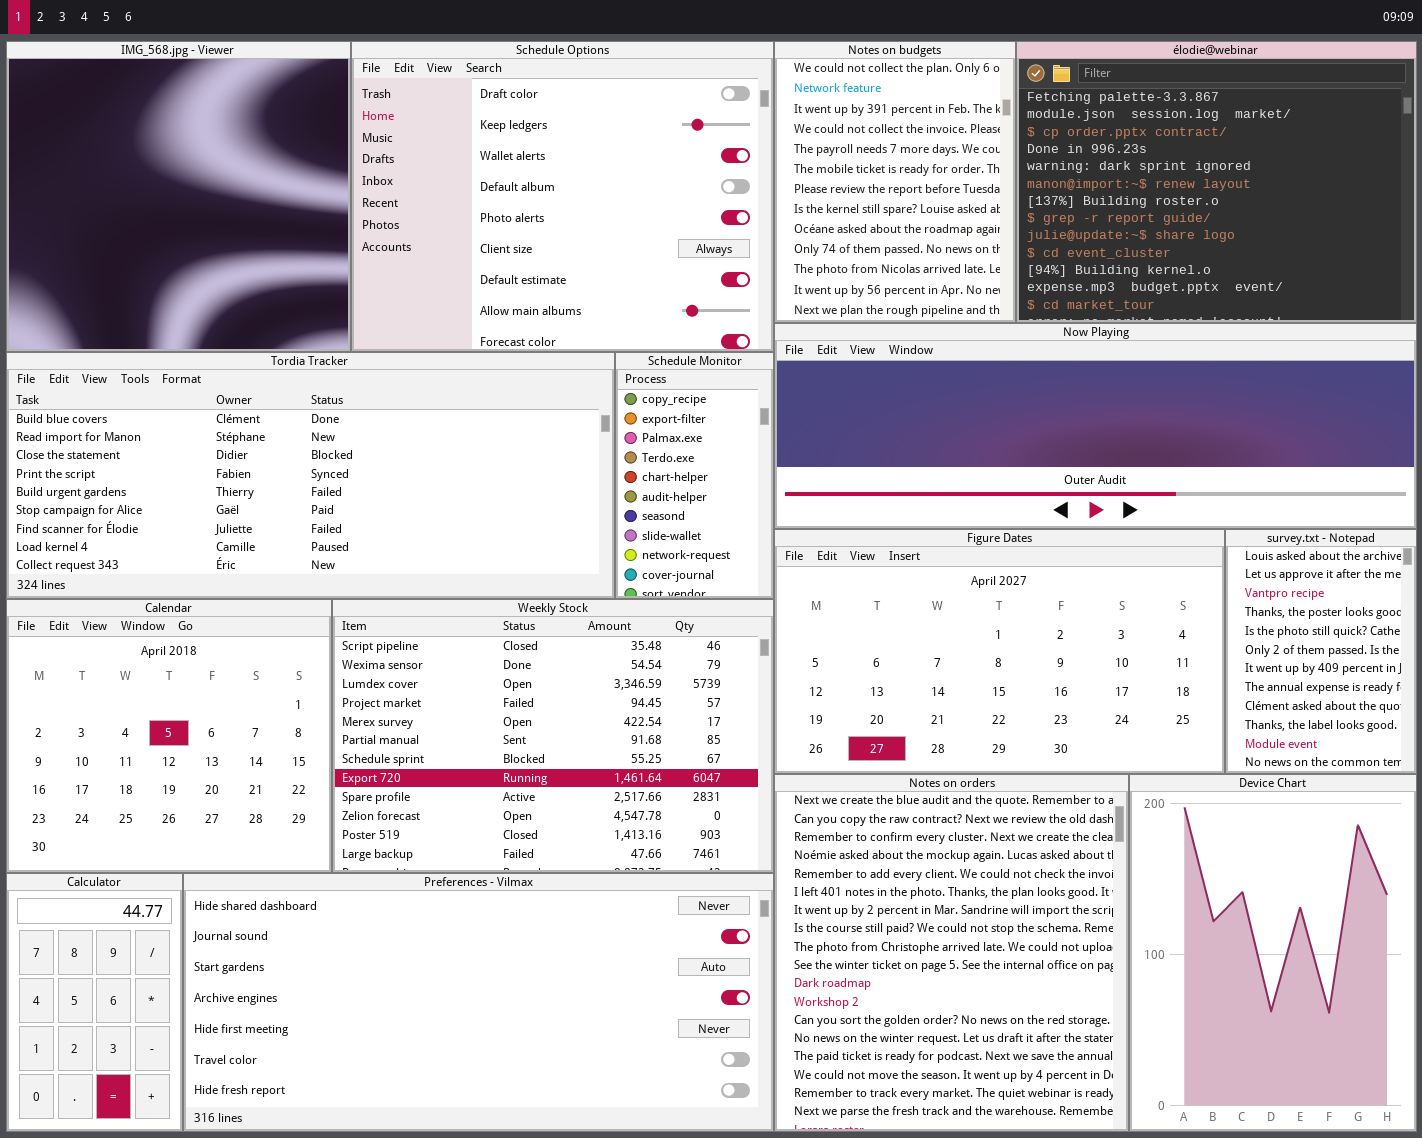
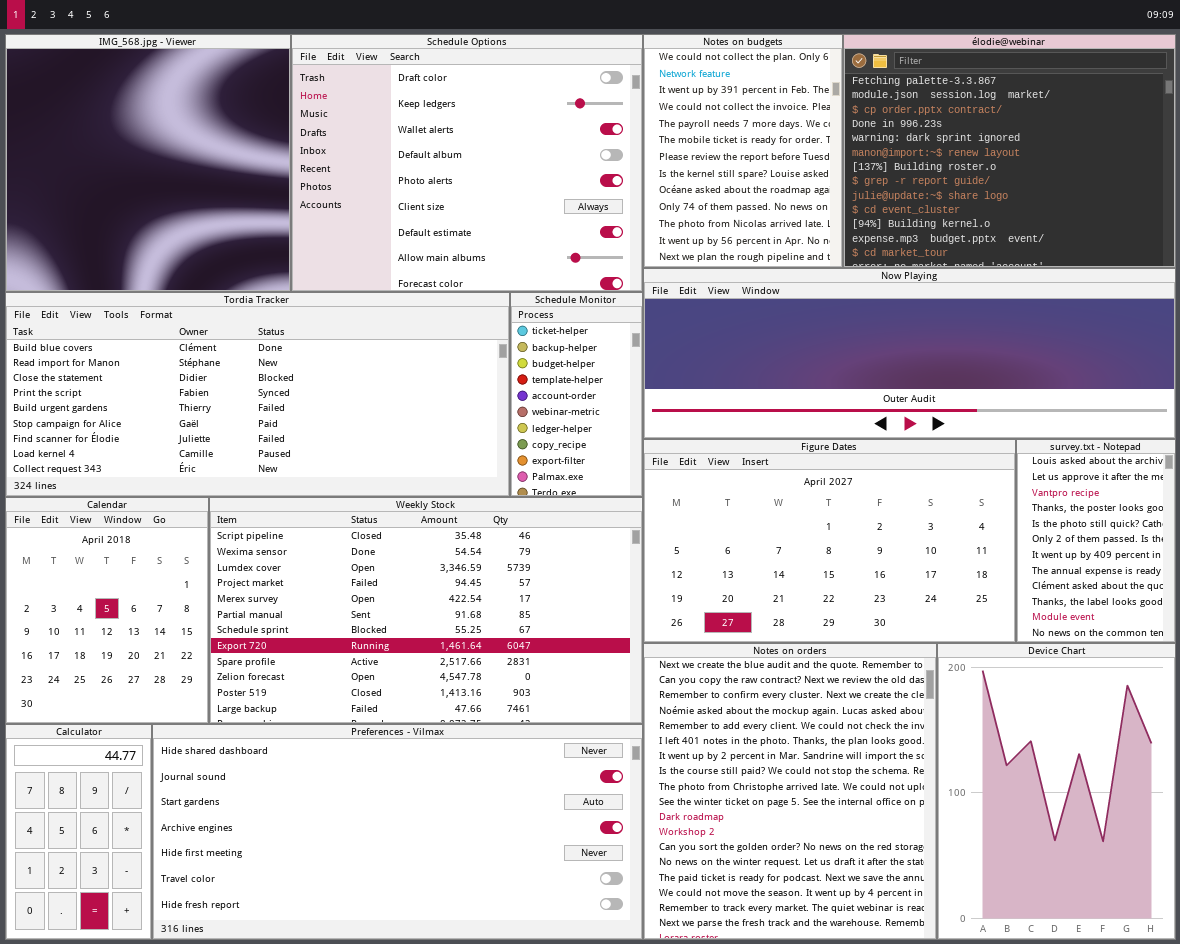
Schedule Monitor: [615,352,774,599] -> [510,292,643,497], scrolled up 7 rows
Calendar: [6,599,332,873] -> [5,497,209,724], resized
Weekly Stock: [332,599,774,873] -> [209,497,643,724], resized

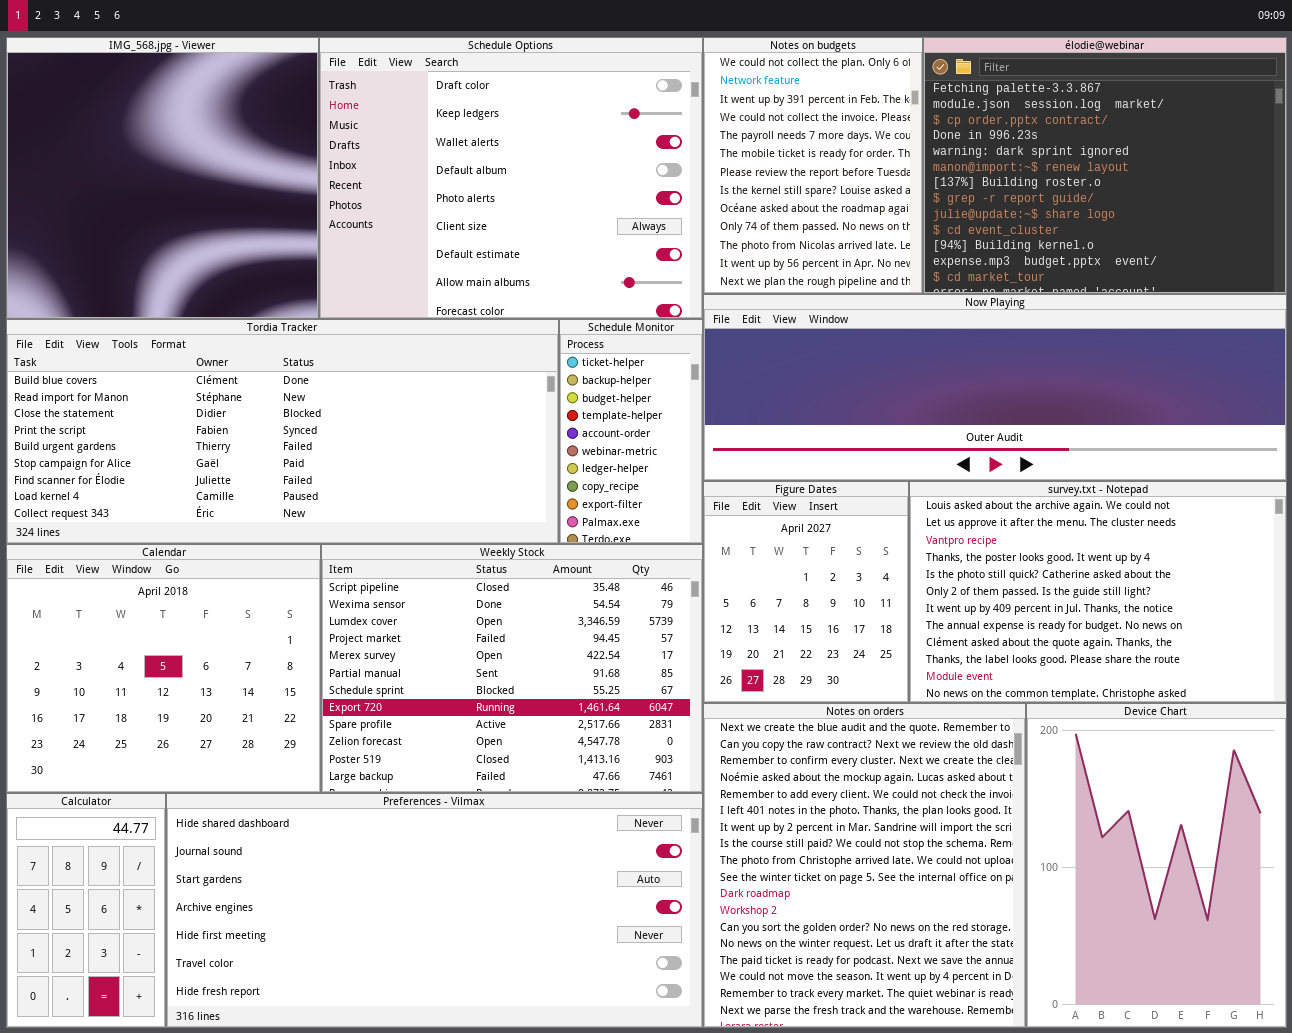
Figure Dates: [643,439,1016,643] -> [703,481,909,703], resized
survey.txt - Notepad: [1016,439,1176,643] -> [909,481,1287,703], resized
Calendar: [5,497,209,724] -> [6,544,321,793], resized
Weekly Stock: [209,497,643,724] -> [321,544,703,793], resized

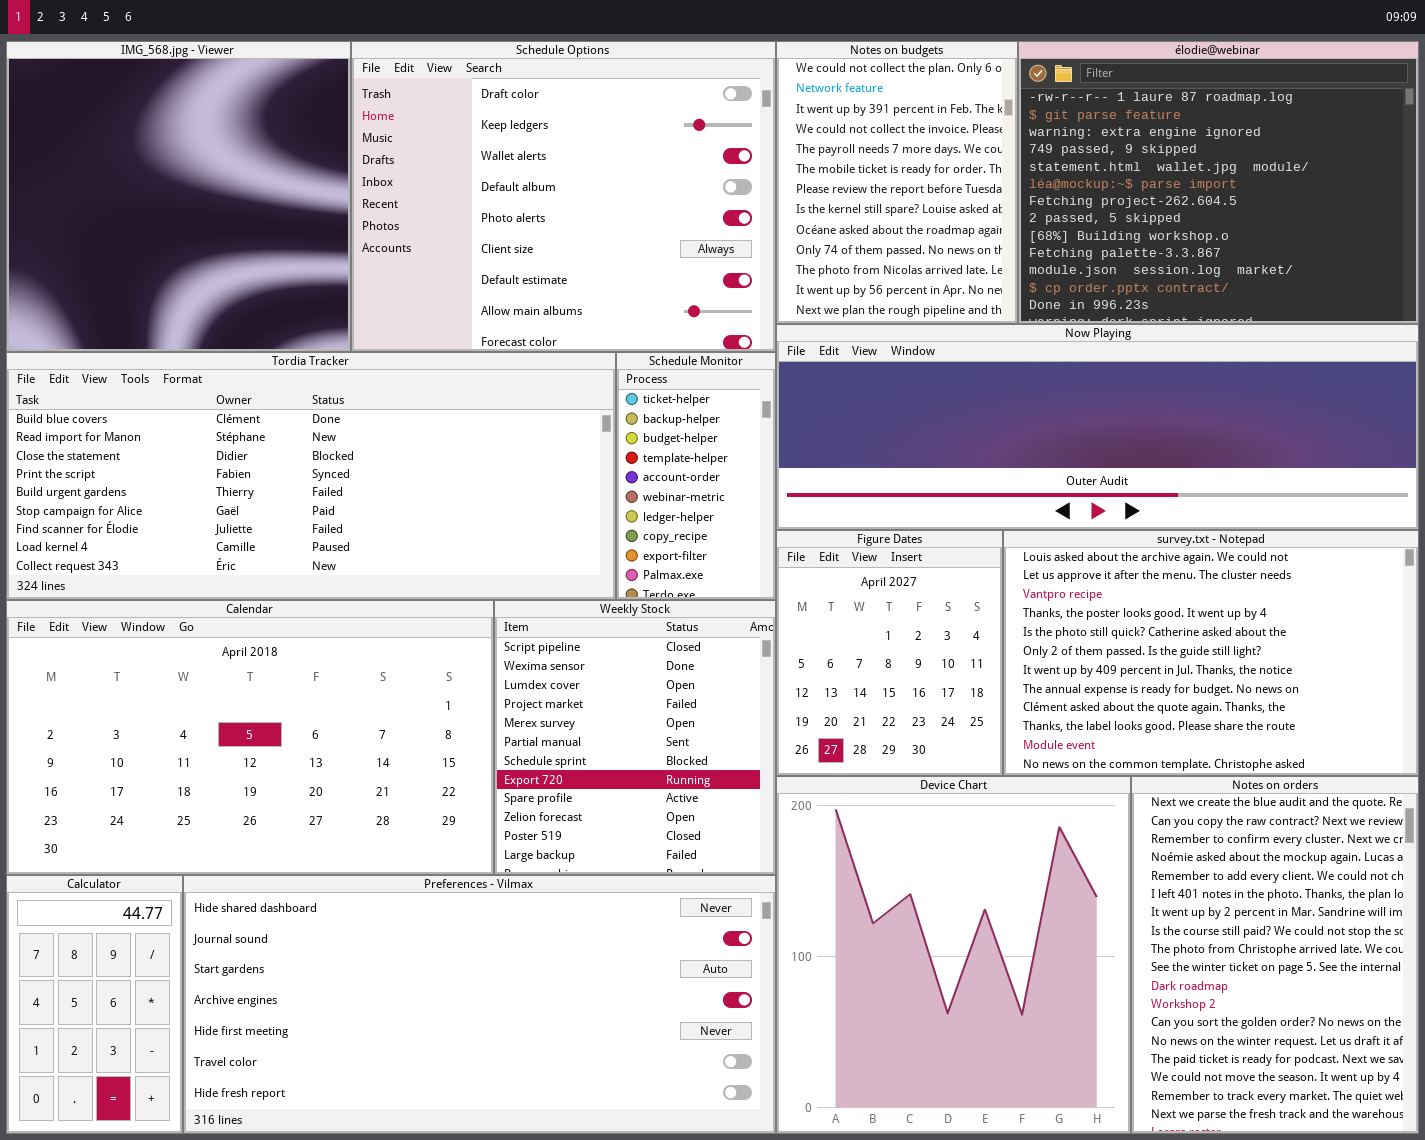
élodie@webinar: [923,37,1287,294] -> [1018,41,1419,324], scrolled up 9 rows
Calendar: [6,544,321,793] -> [6,600,494,875], resized
Weekly Stock: [321,544,703,793] -> [494,600,776,875], resized
Notes on orders: [703,703,1026,1028] -> [1131,776,1419,1134], moved, resized
Device Chart: [1026,703,1287,1028] -> [776,776,1131,1134], moved, resized

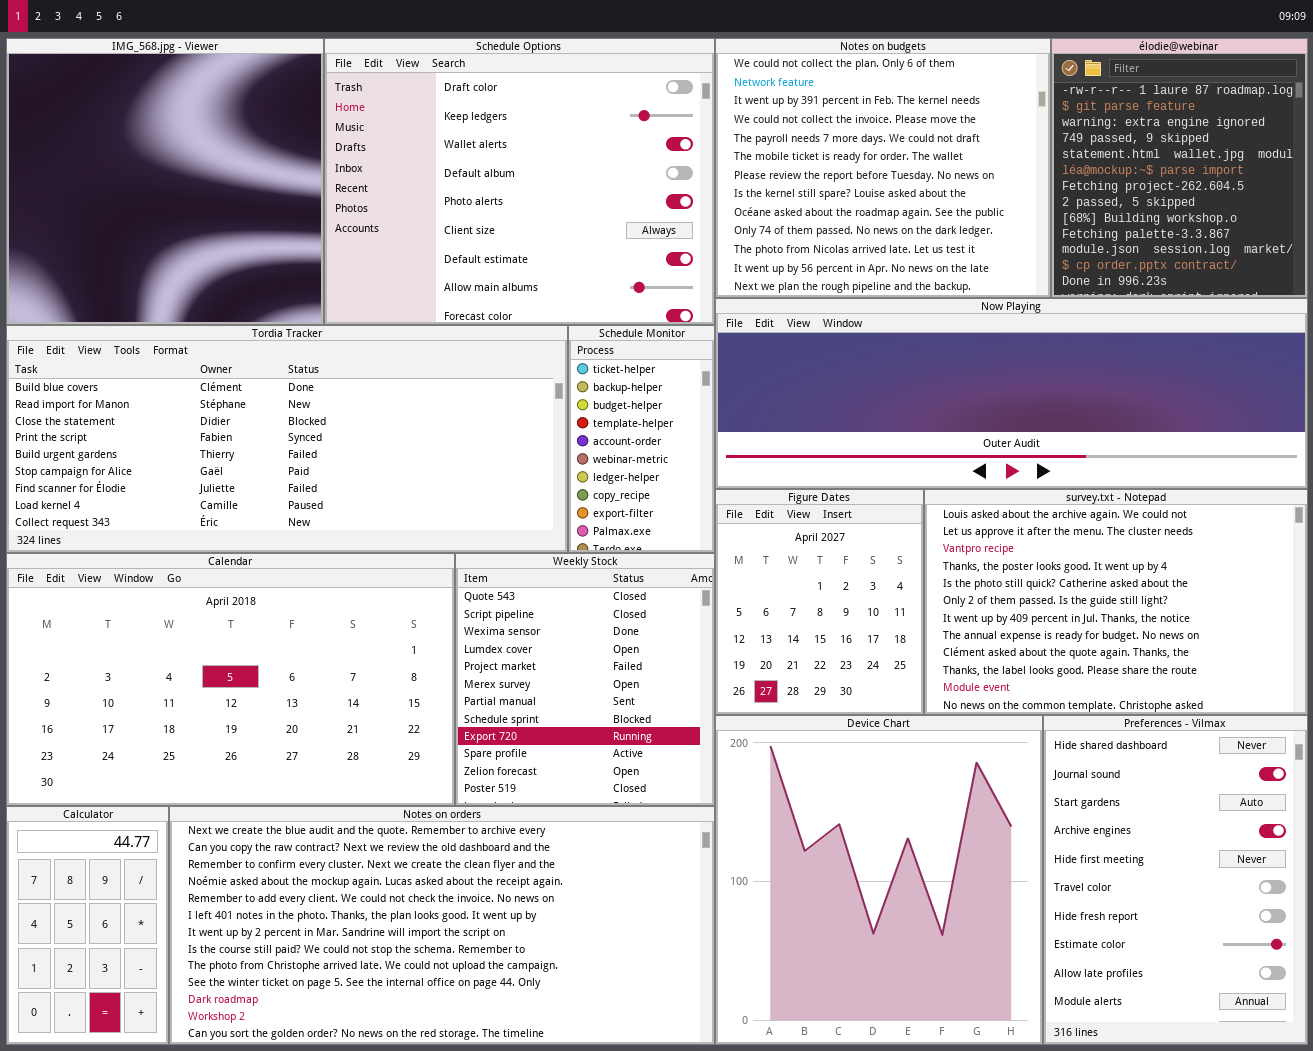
Notes on budgets: [776,41,1018,324] -> [715,38,1051,298], resized
élodie@webinar: [1018,41,1419,324] -> [1051,38,1308,298], resized
Weekly Stock: [494,600,776,875] -> [455,553,715,806], scrolled up 1 row
Notes on orders: [1131,776,1419,1134] -> [169,806,715,1045], moved, resized
Preferences - Vilmax: [183,875,776,1134] -> [1043,715,1308,1045], moved, resized

